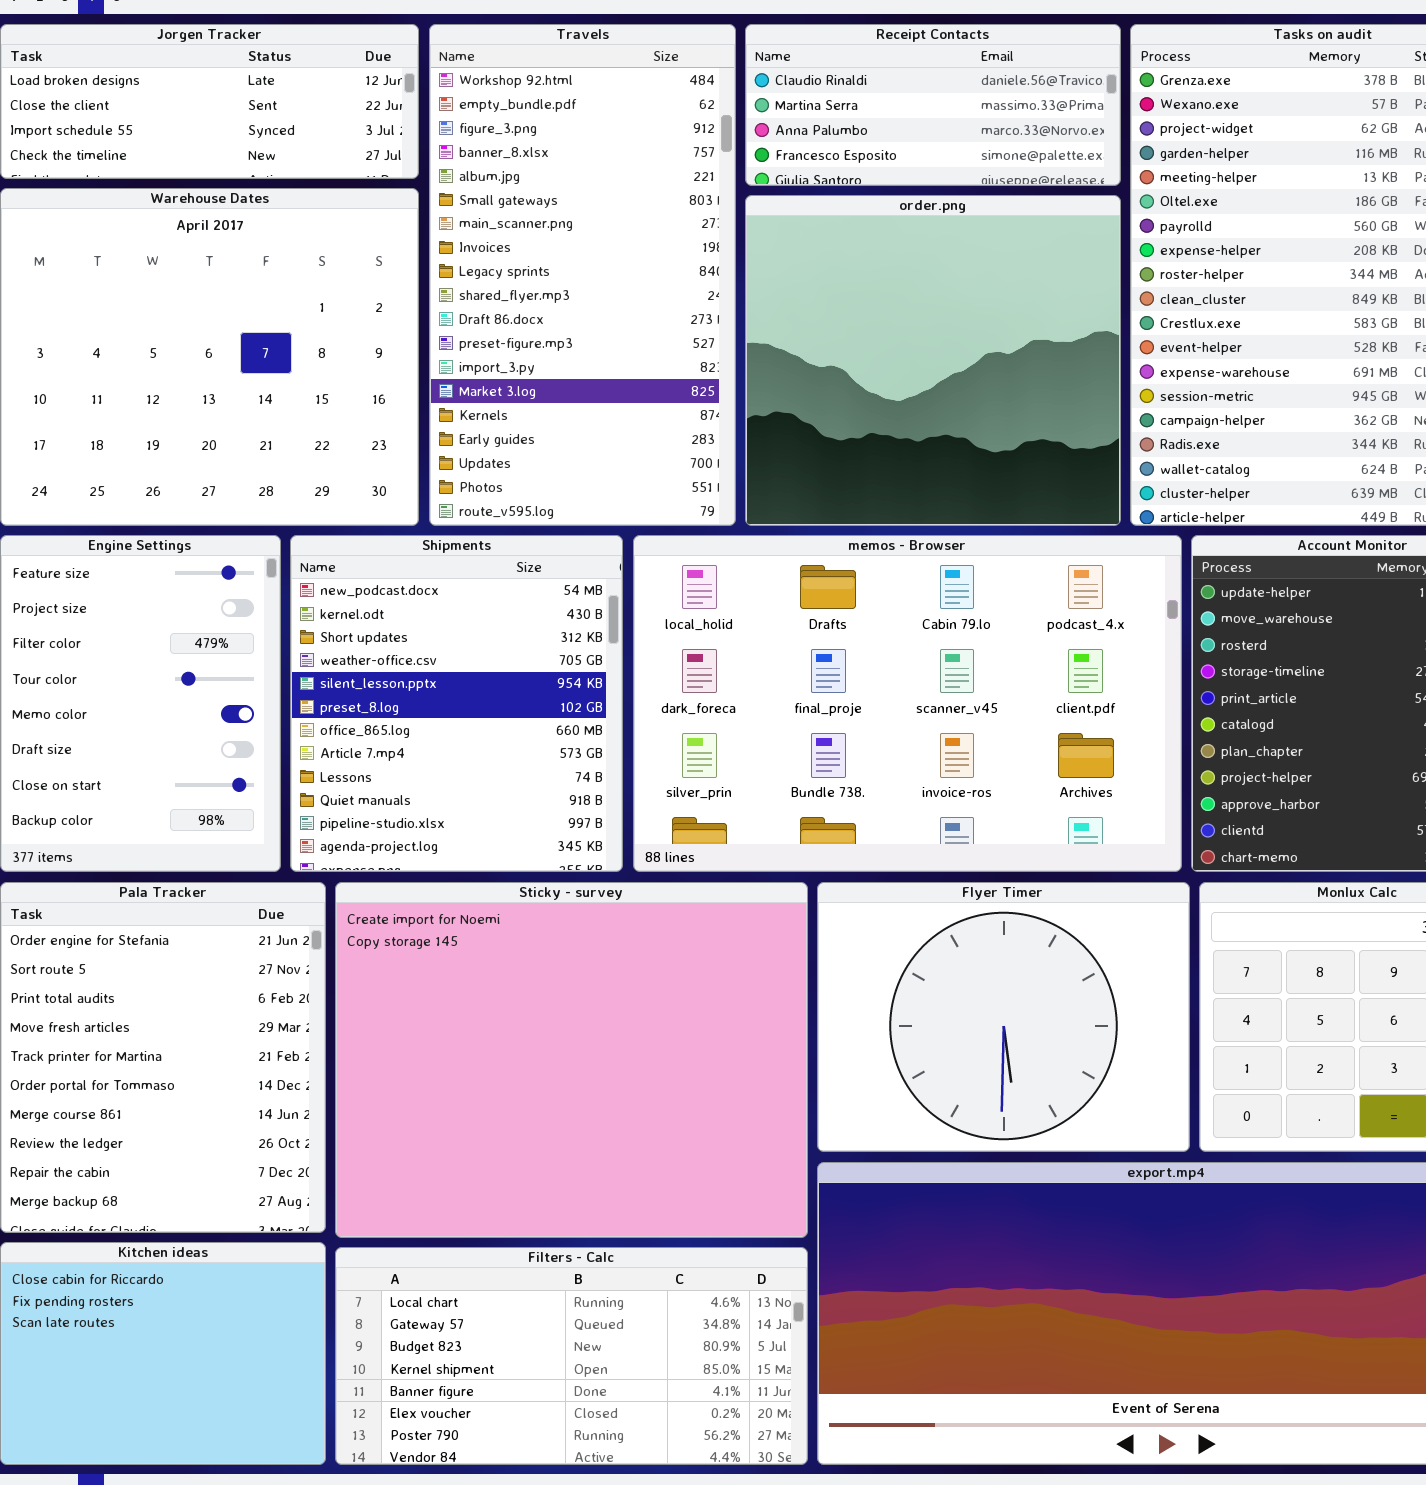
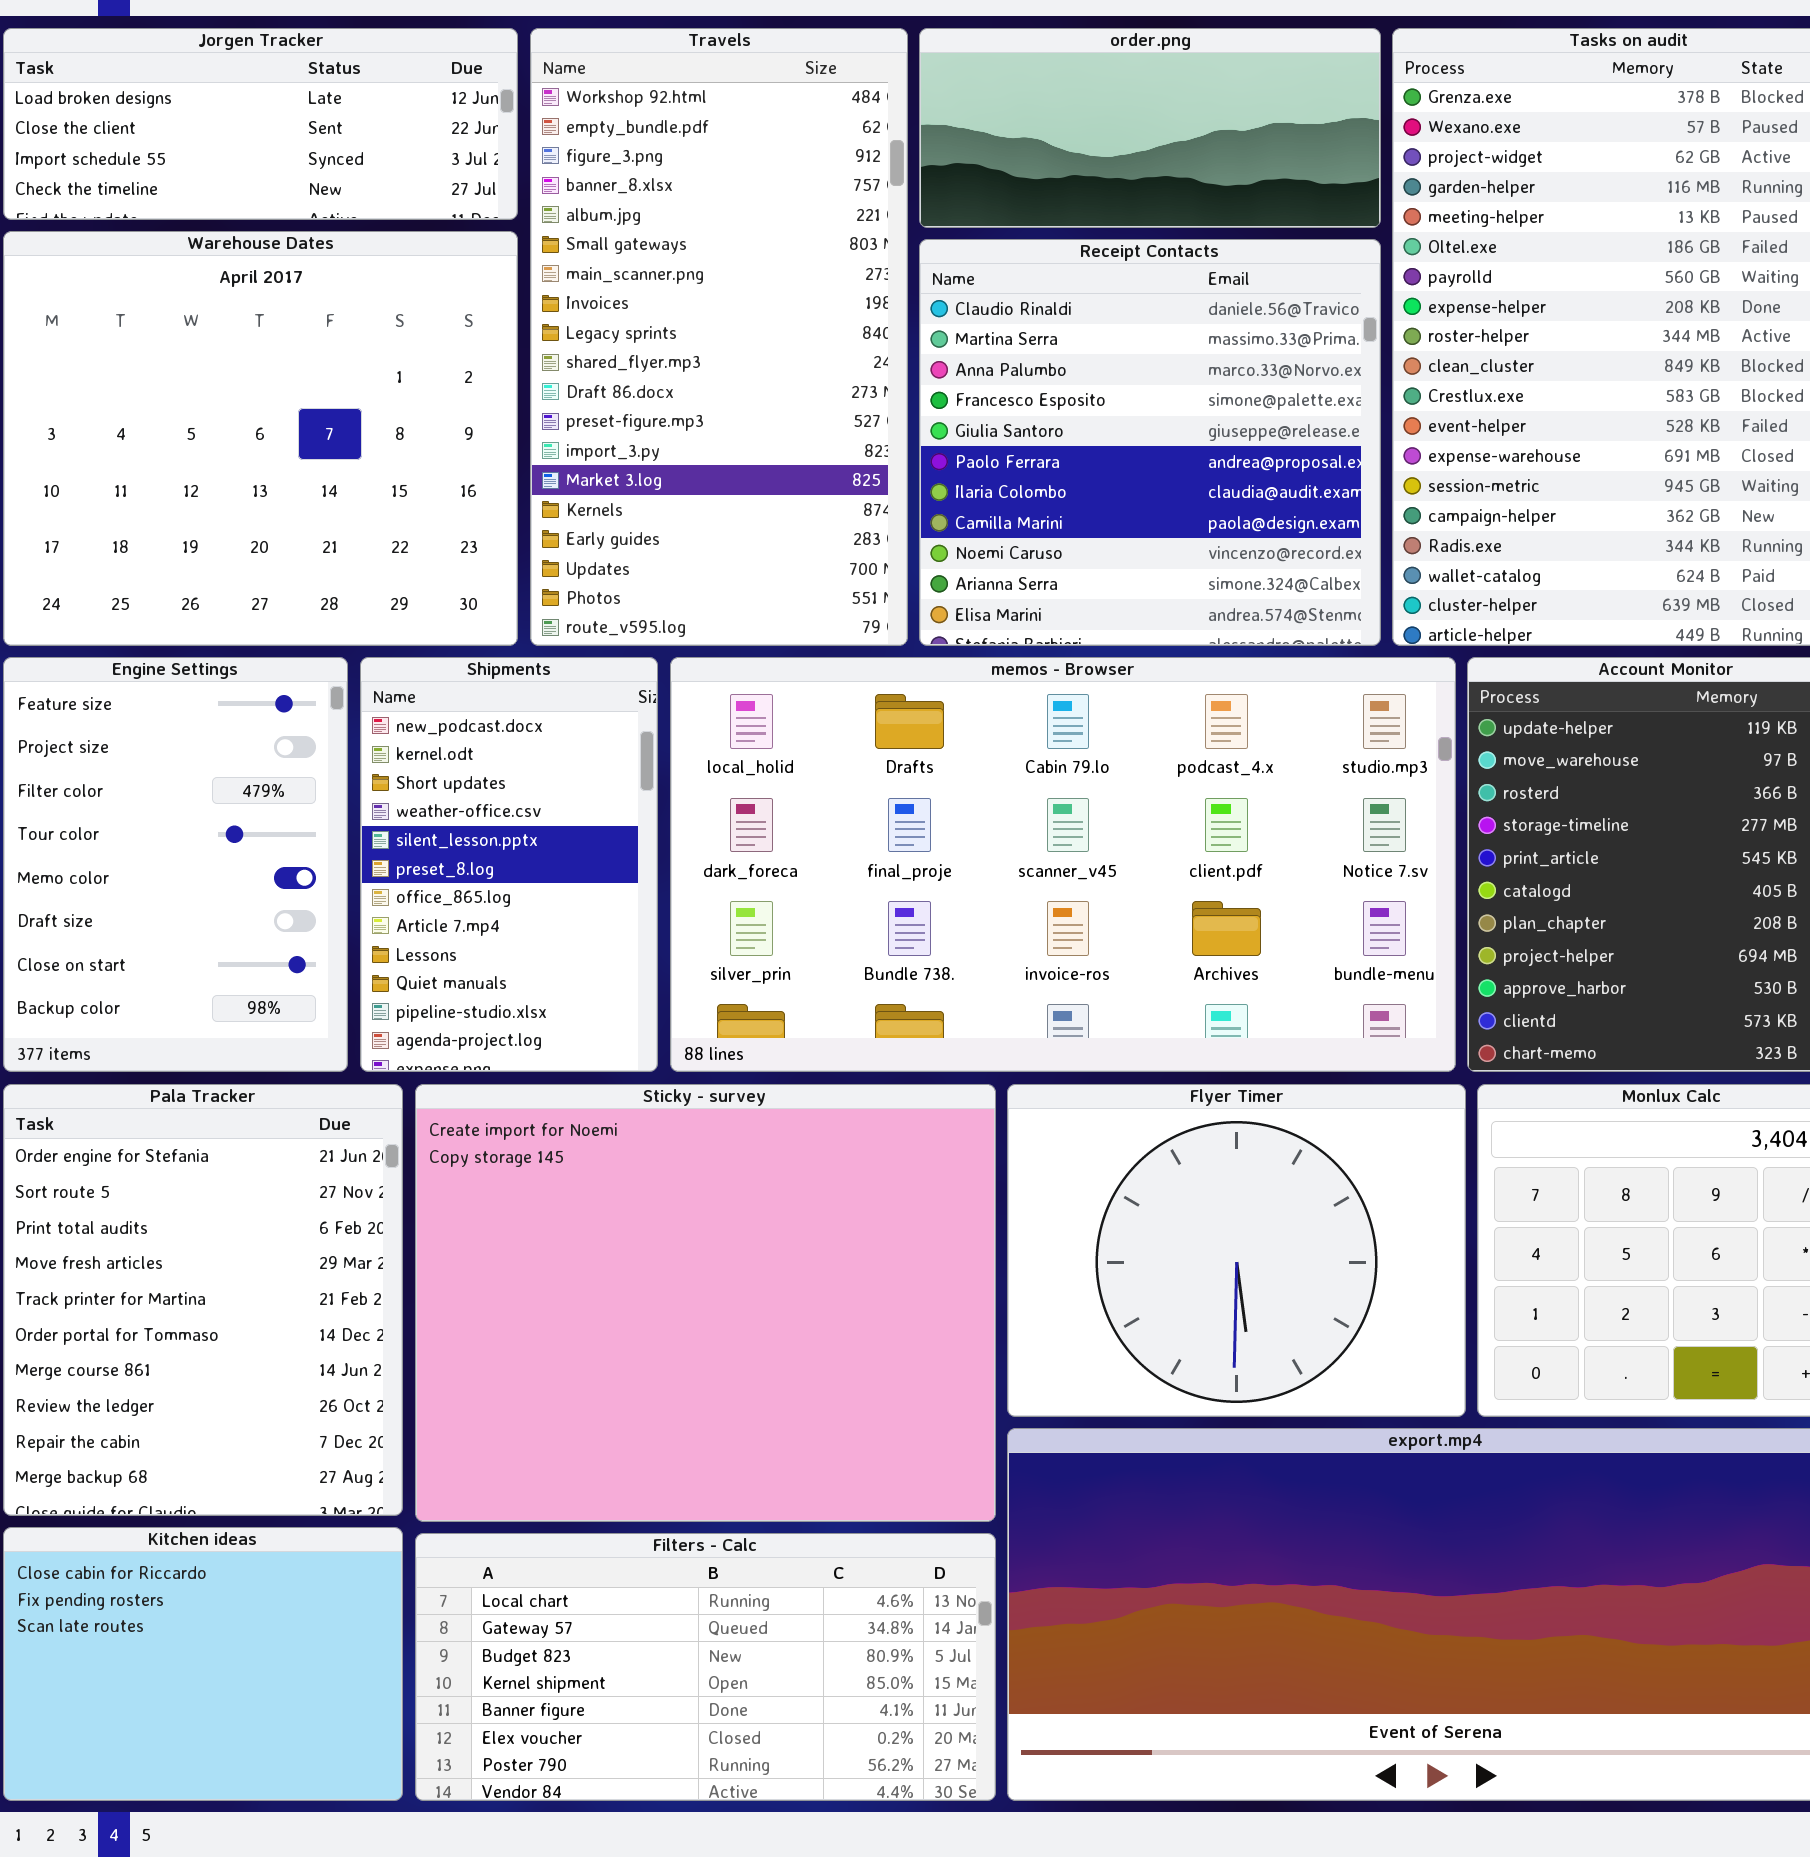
Receipt Contacts: [745,24,1121,186] -> [919,239,1381,646], moved, resized
order.png: [745,195,1121,526] -> [919,28,1381,228], moved, resized
Shipments: [290,535,623,872] -> [360,657,658,1072], resized
memos - Browser: [633,535,1182,872] -> [670,657,1456,1072], resized

